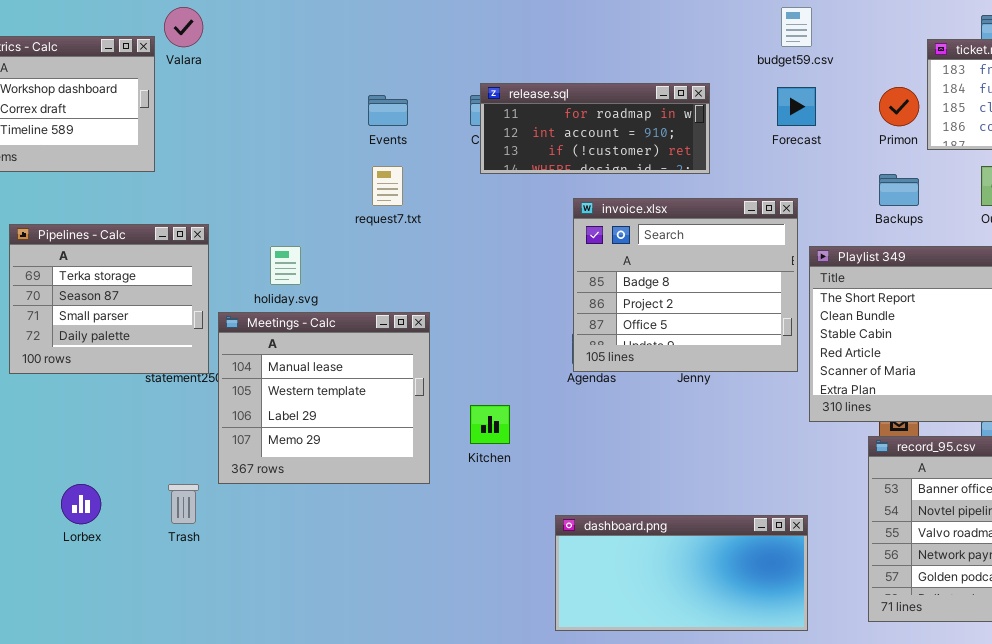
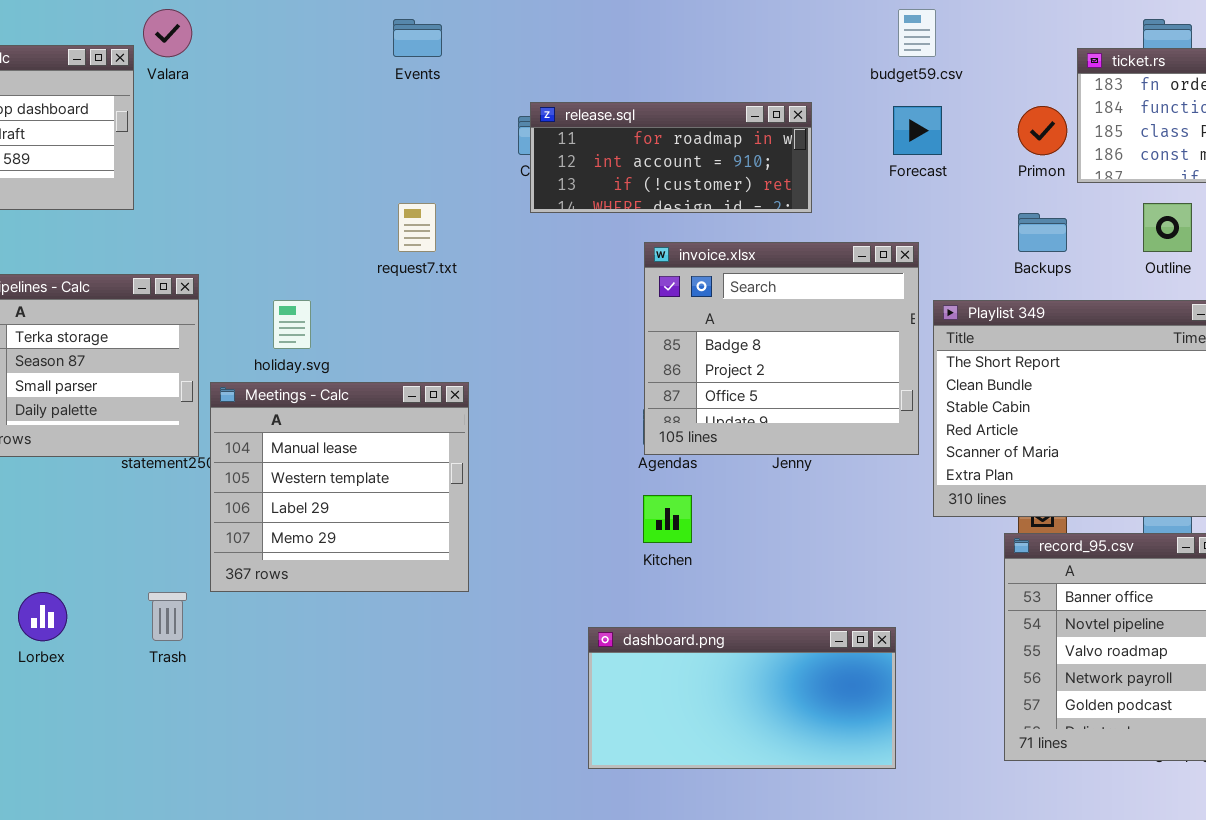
Events: [368,95,408,126] -> [393,19,442,57], moved
Kitchen: [470,405,510,444] -> [643,495,692,543], moved
dashboard.png: [555,515,808,631] -> [588,627,896,769], moved

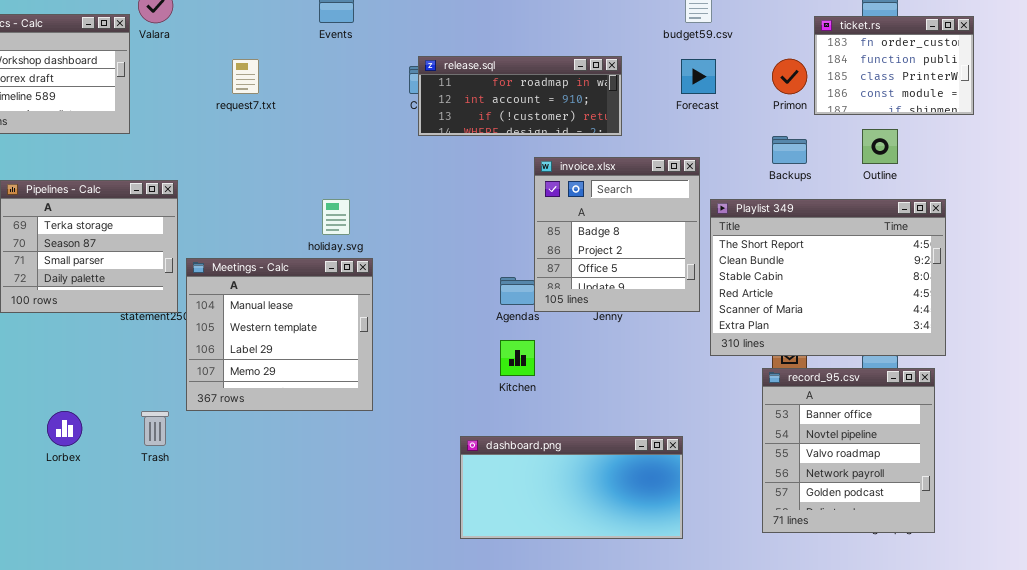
request7.txt: [398,203,436,252] -> [232,59,259,94], moved
invoice.xlsx: [644,242,919,455] -> [534,157,700,312], resized
holiday.svg: [273,300,311,349] -> [322,199,350,235], moved

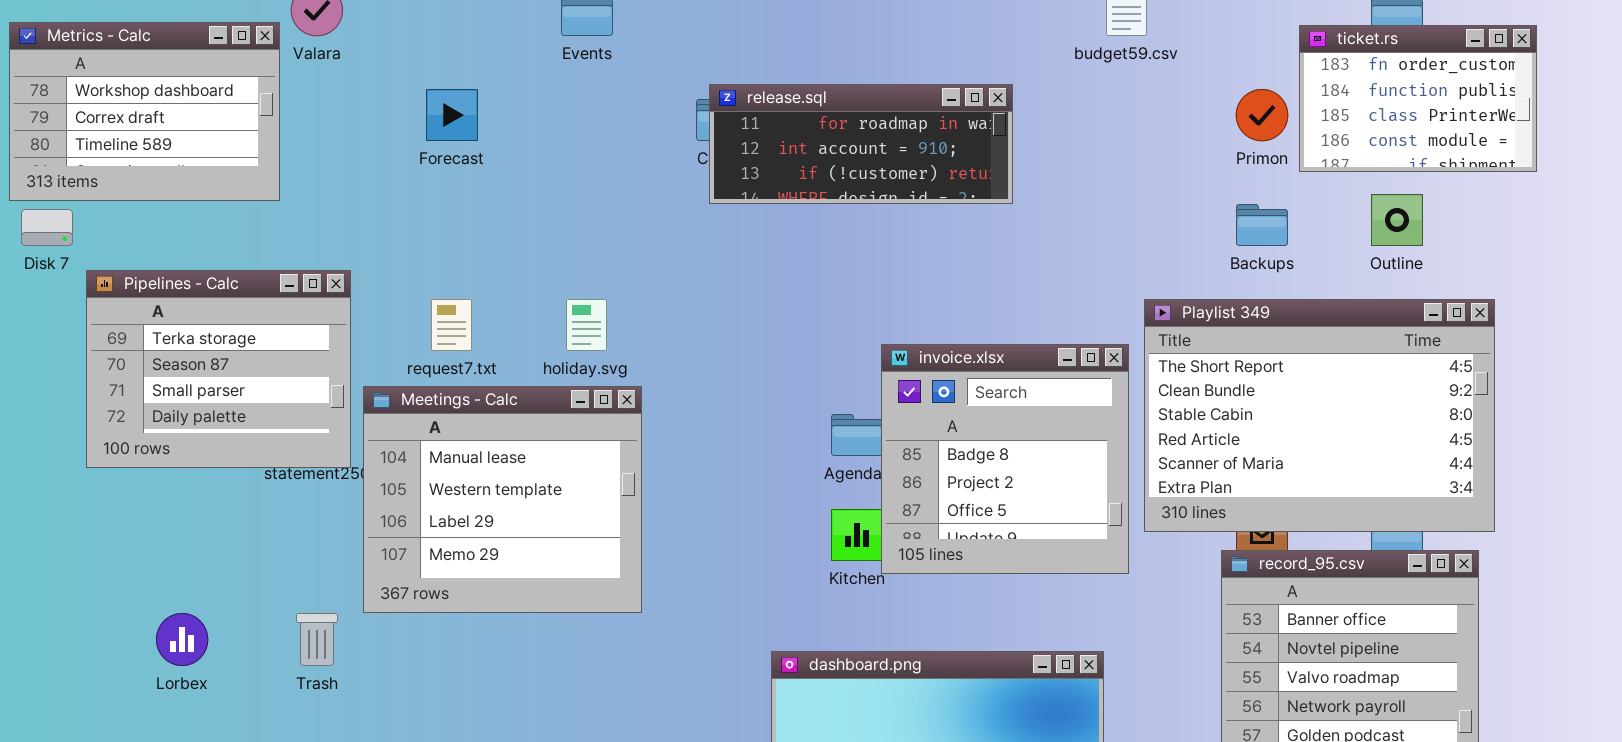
request7.txt: [232,59,259,94] -> [431,299,472,351], moved
Forecast: [681,59,716,94] -> [426,89,478,141], moved
invoice.xlsx: [534,157,700,312] -> [881,344,1129,574], moved

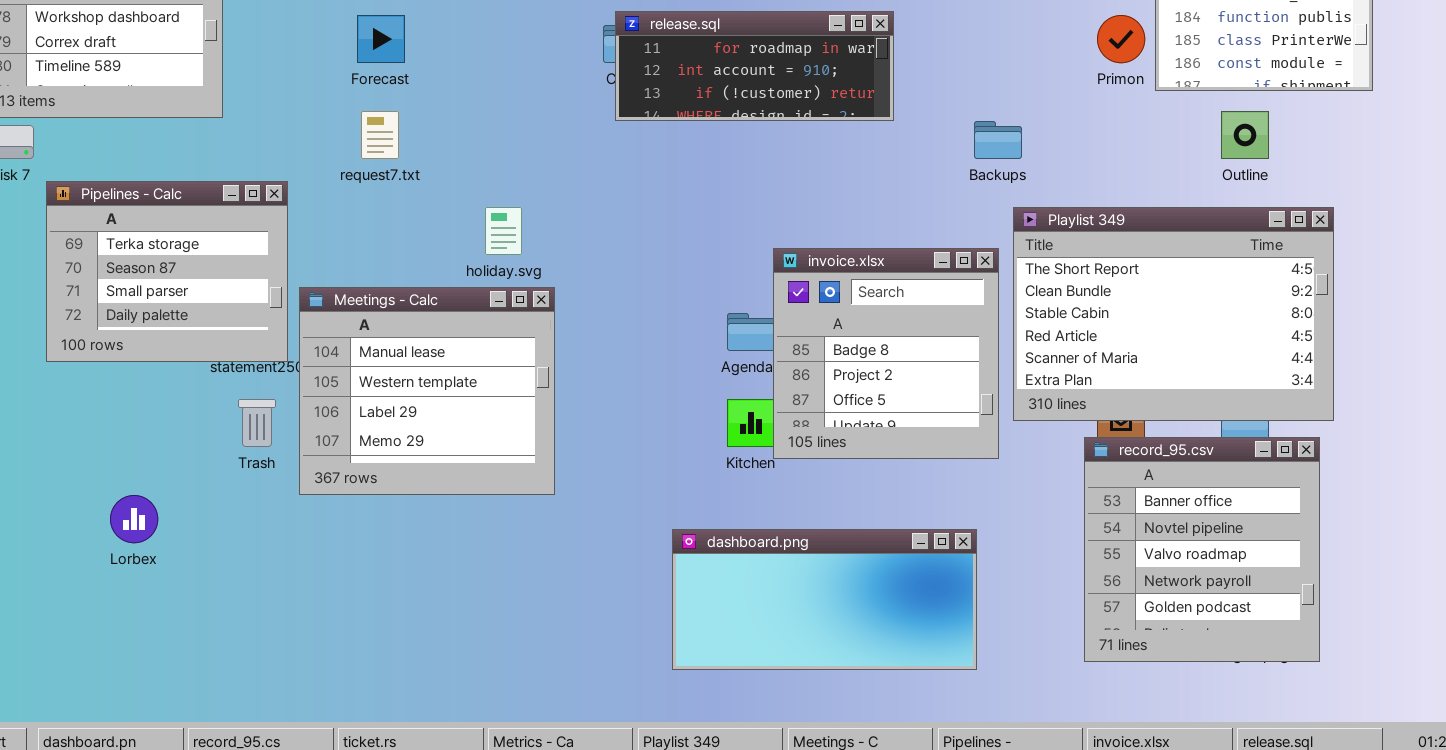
Backups: [1236,204,1288,246] -> [974,121,1022,159], moved
request7.txt: [431,299,472,351] -> [361,111,399,159], moved
Trash: [296,613,338,666] -> [238,399,276,447], moved

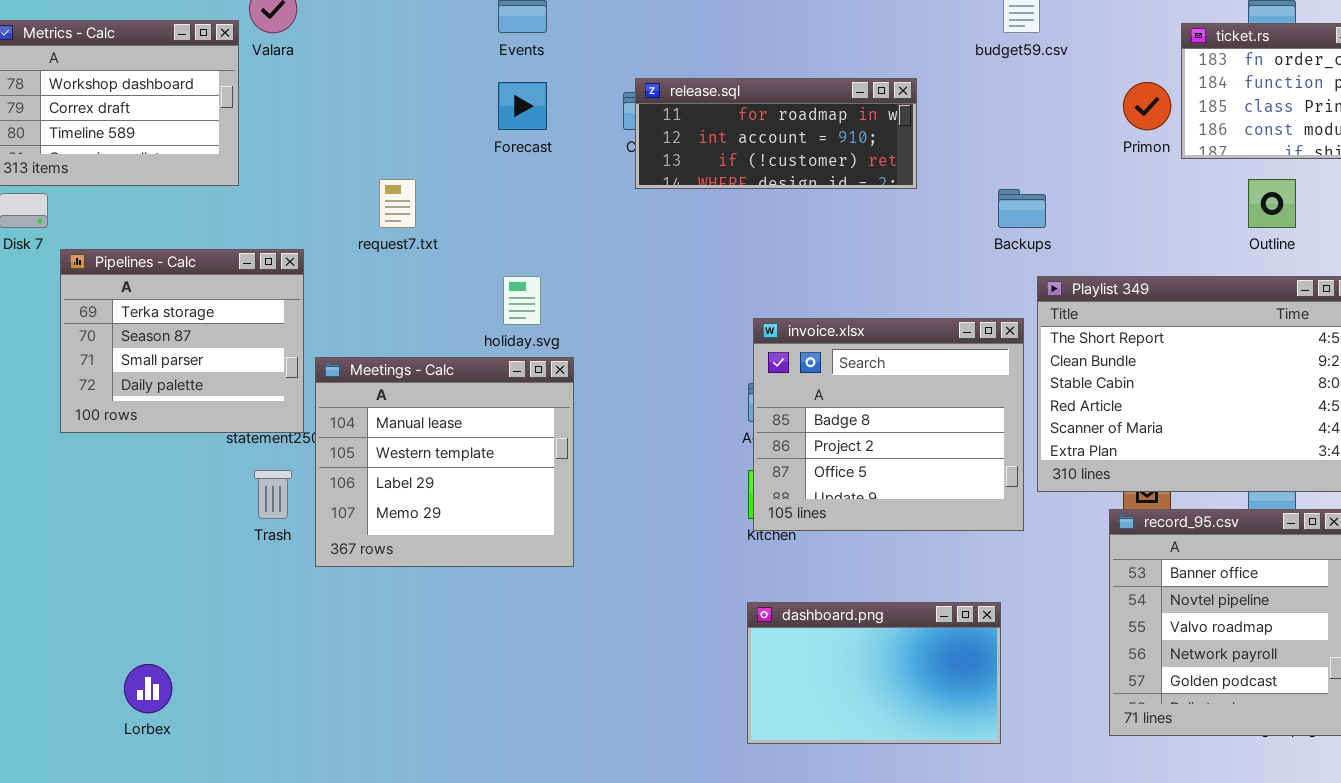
Forecast: [357,15,405,63] -> [498,82,547,130], moved
invoice.xlsx: [773,248,999,459] -> [753,318,1024,531], resized
Lorbex: [110,495,158,543] -> [124,664,172,713], moved
dashboard.png: [672,529,977,670] -> [747,602,1001,744], resized

